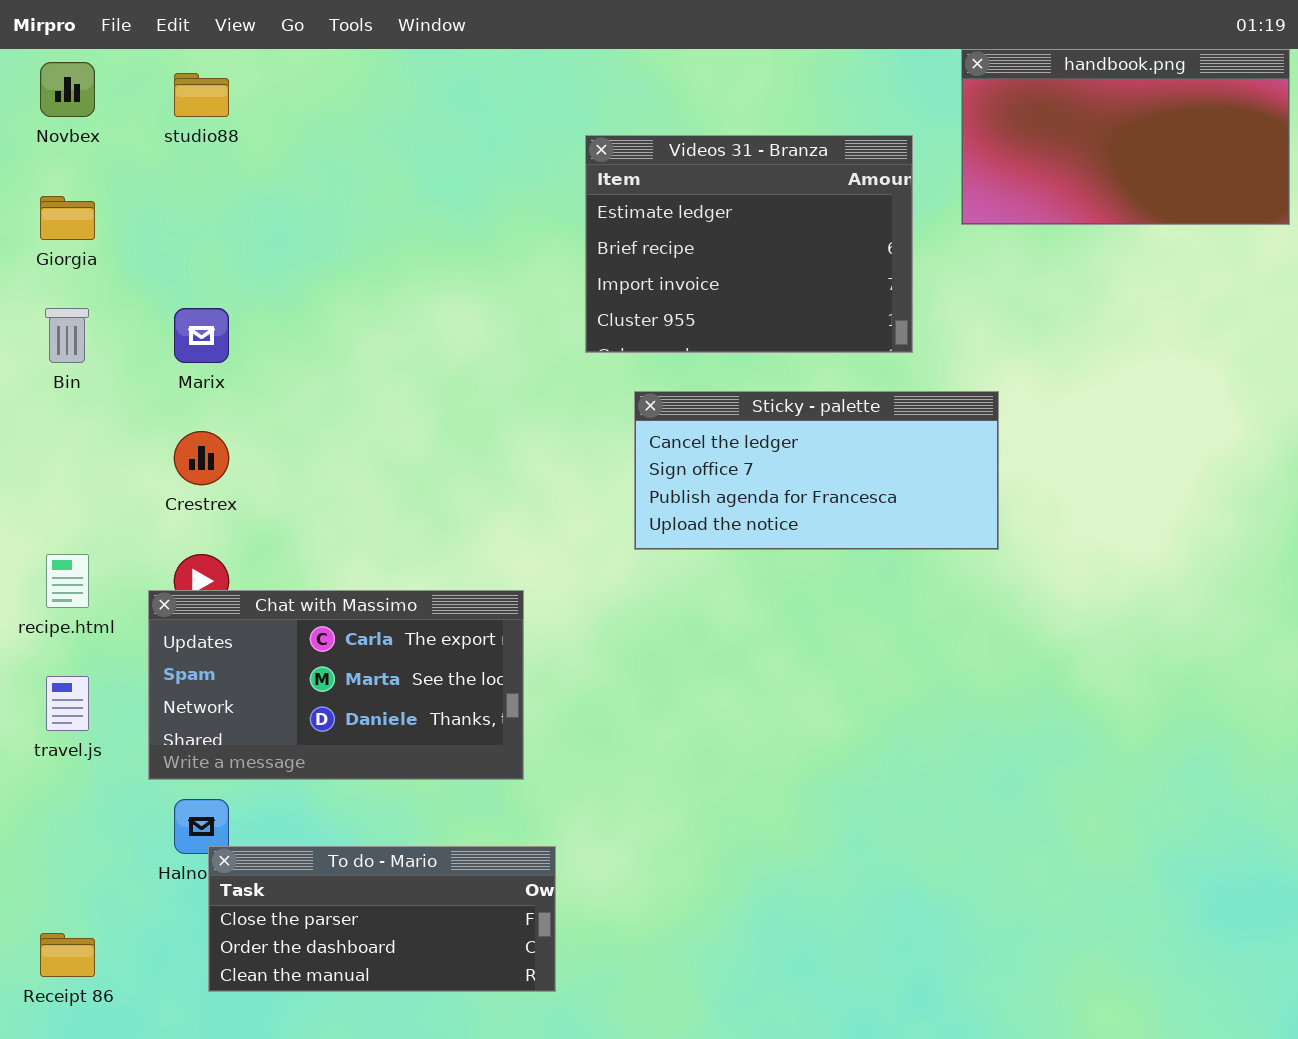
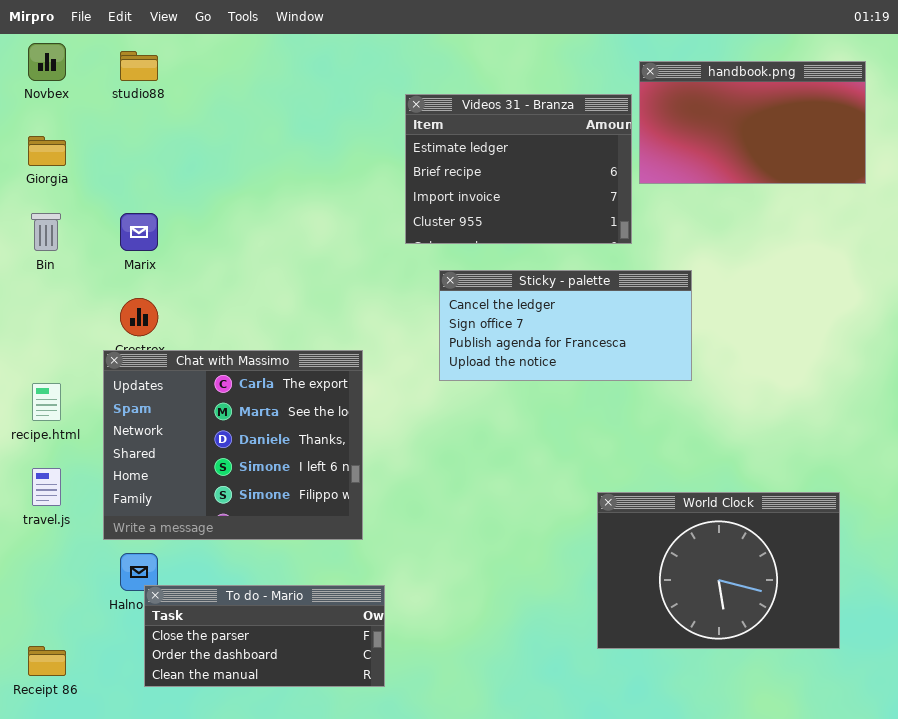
handbook.png: [961,49,1290,225] -> [639,61,866,184], moved
Chat with Massimo: [148,590,524,780] -> [103,350,363,540], resized
World Clock: none -> [597,492,840,649], opened

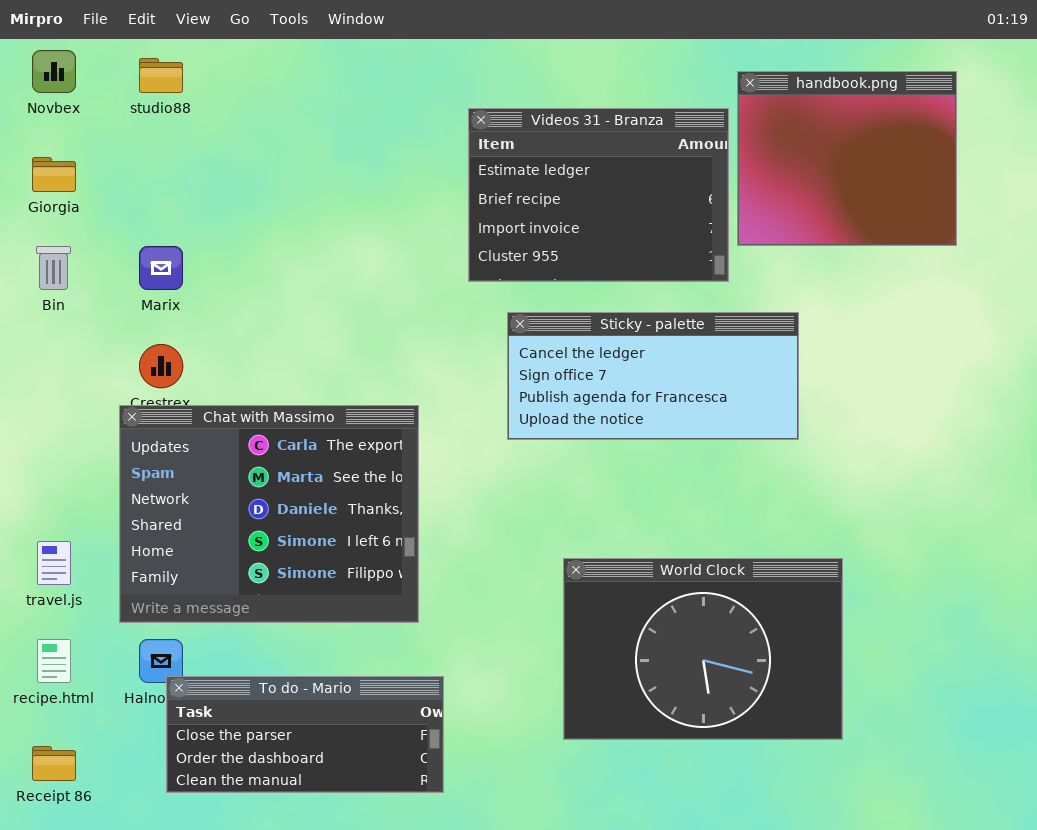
handbook.png: [639,61,866,184] -> [737,71,957,246], resized
recipe.html: [32,383,61,421] -> [37,639,71,683], moved
World Clock: [597,492,840,649] -> [563,558,843,740], moved

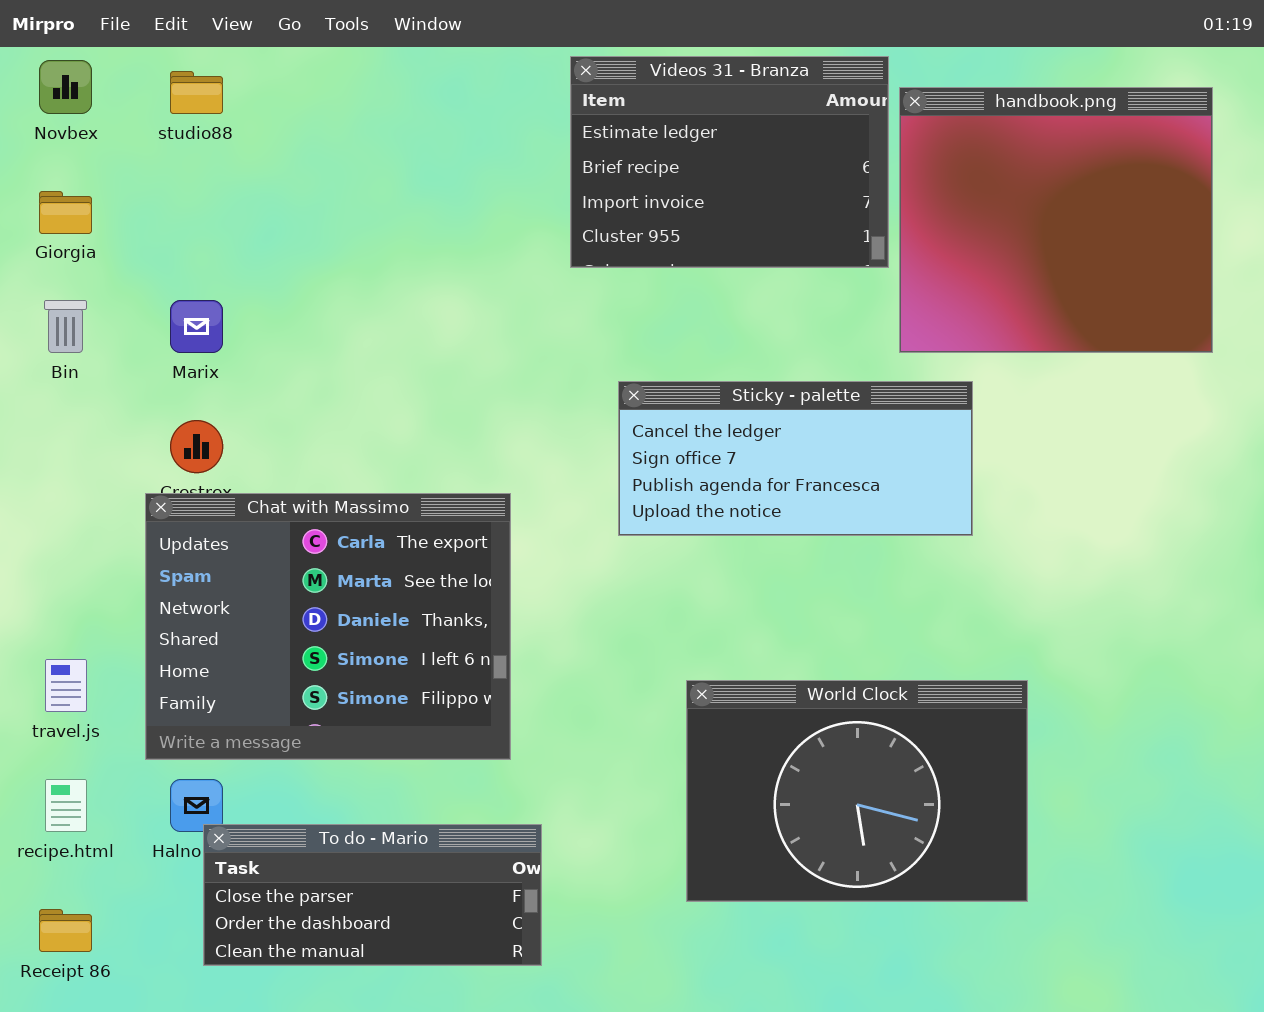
handbook.png: [737,71,957,246] -> [899,87,1213,353], resized
Videos 31 - Branza: [468,108,729,282] -> [570,56,889,268], moved

